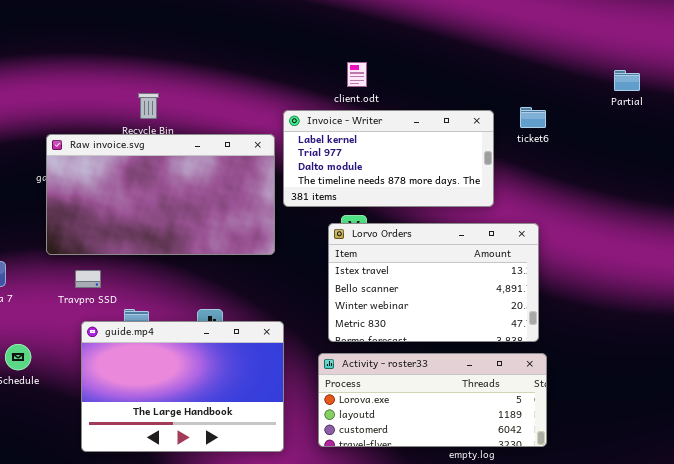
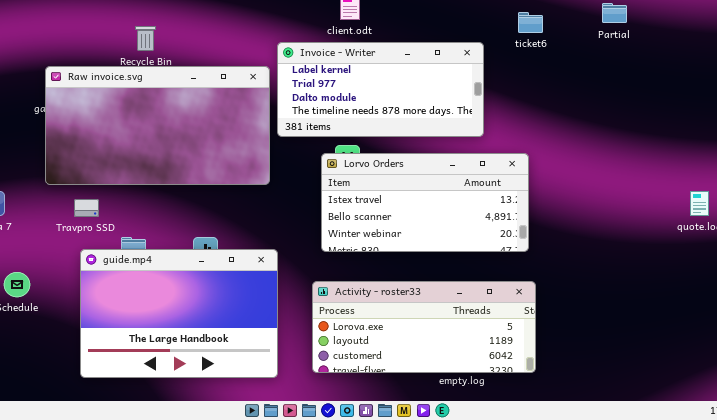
ticket6: [520,107,546,128] -> [518,12,543,33], moved
Lorvo Orders: [328,223,539,342] -> [321,153,529,252], resized

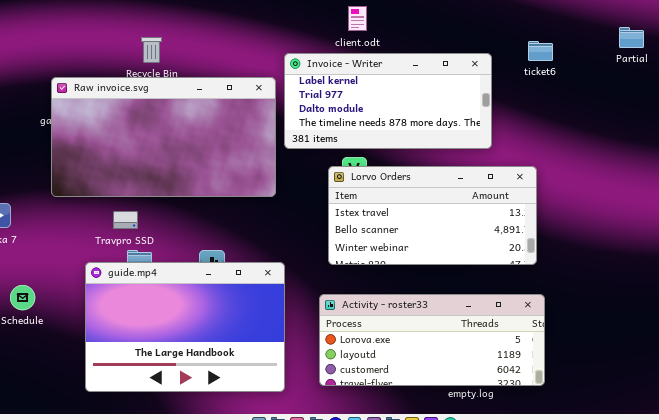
Partial: [602,3,627,23] -> [619,27,644,48], moved
ticket6: [518,12,543,33] -> [528,41,553,61], moved
Travpro SSD: [74,199,99,217] -> [113,211,138,229], moved

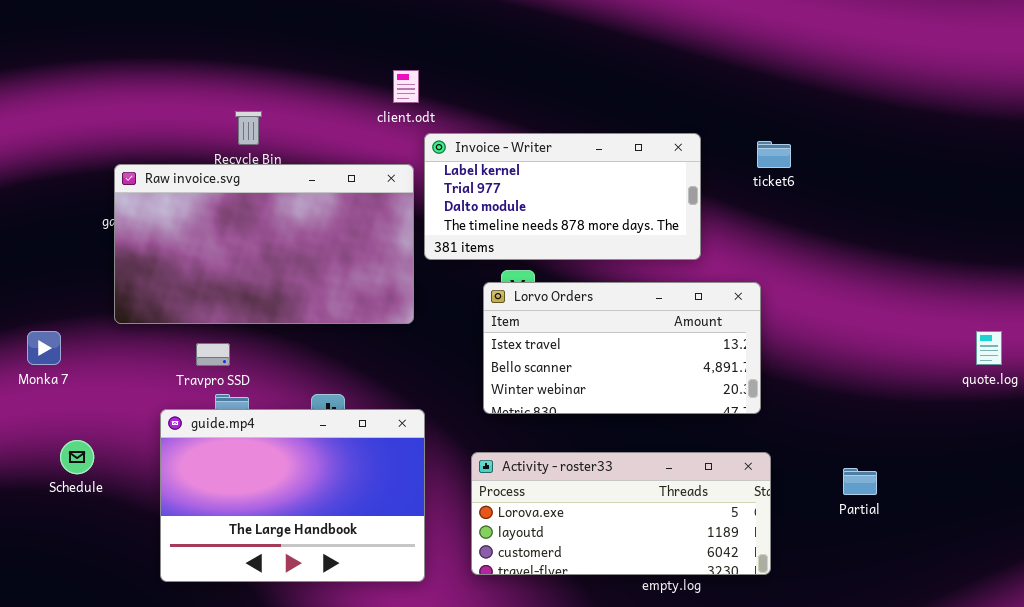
client.odt: [348,6,367,31] -> [393,70,419,103], moved
Partial: [619,27,644,48] -> [843,468,877,495], moved
ticket6: [528,41,553,61] -> [757,141,791,168], moved

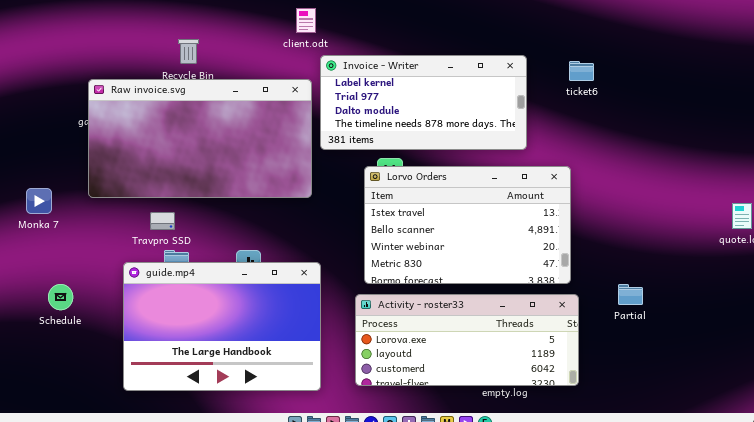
Lorvo Orders: [483,282,761,414] -> [364,166,571,284], resized
Monka 7: [27,331,61,365] -> [26,188,52,214], moved
Partial: [843,468,877,495] -> [618,284,643,305], moved

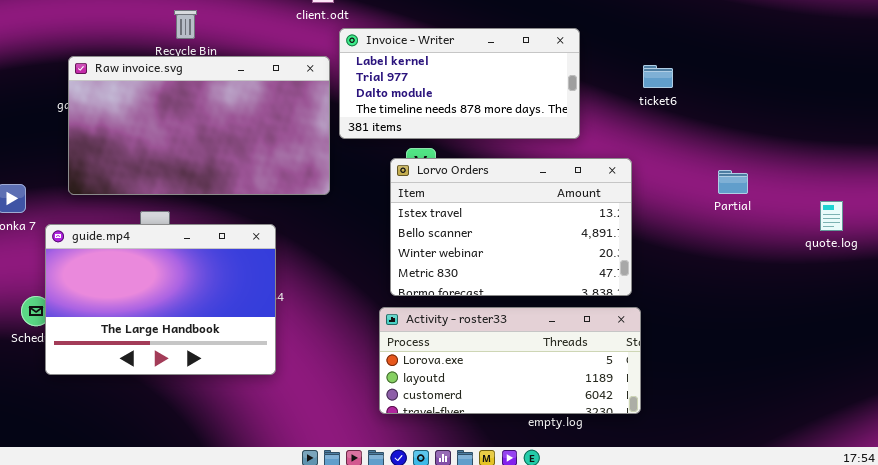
ticket6: [569,61,594,81] -> [643,65,673,88], moved
guide.mp4: [123,262,321,391] -> [45,224,276,375], moved
Partial: [618,284,643,305] -> [718,170,748,194], moved

